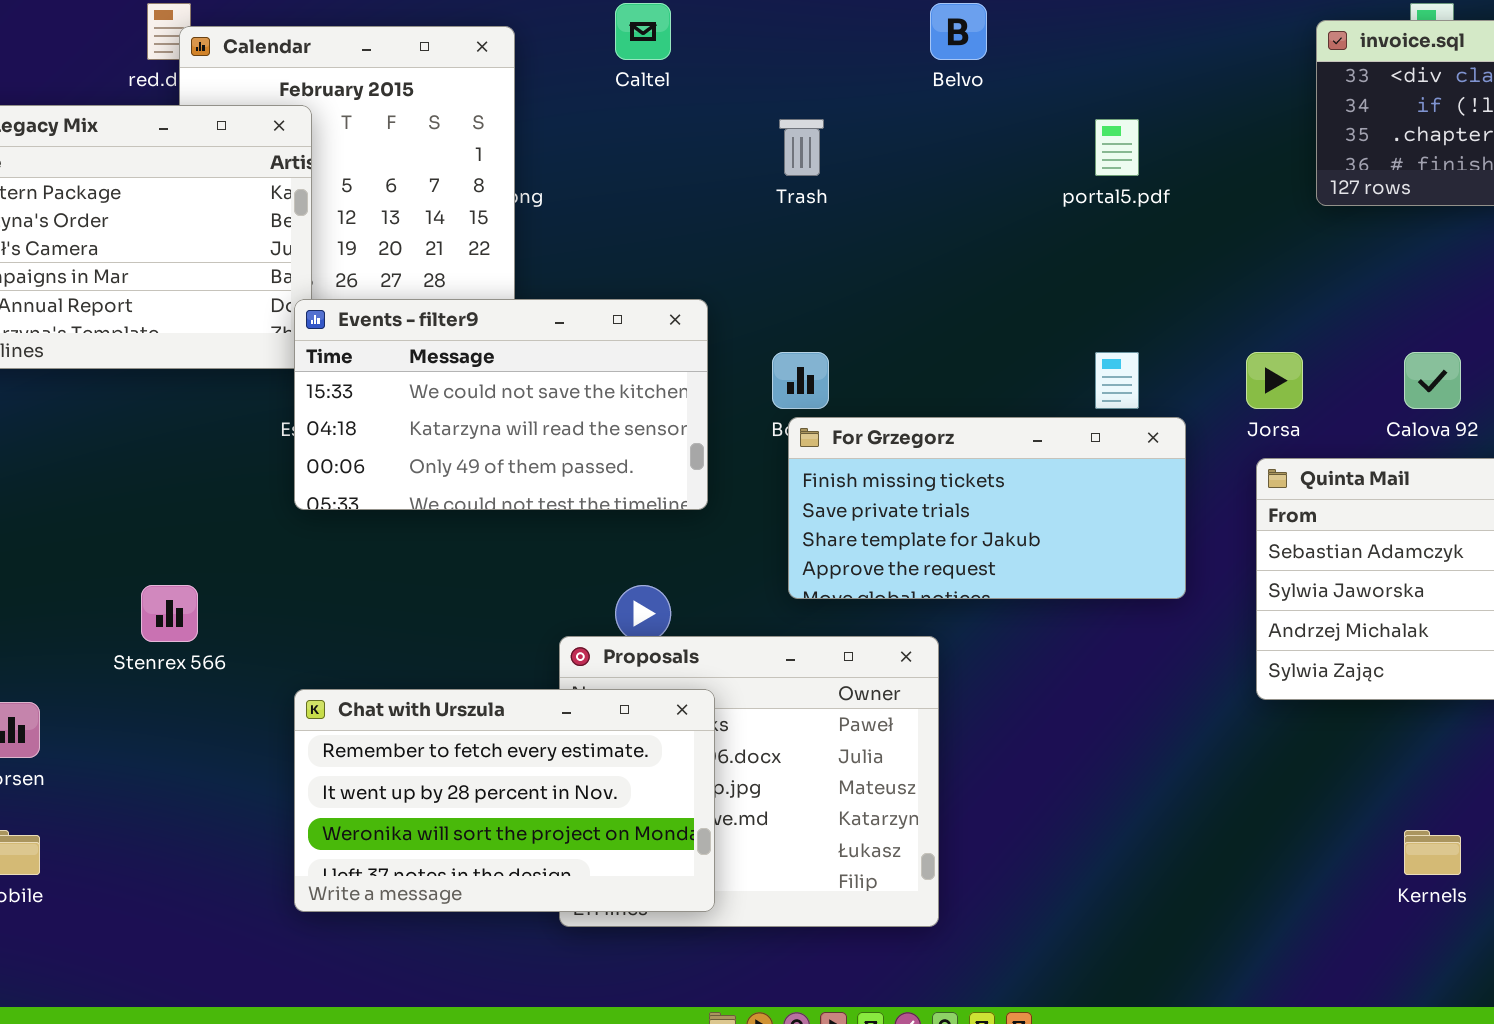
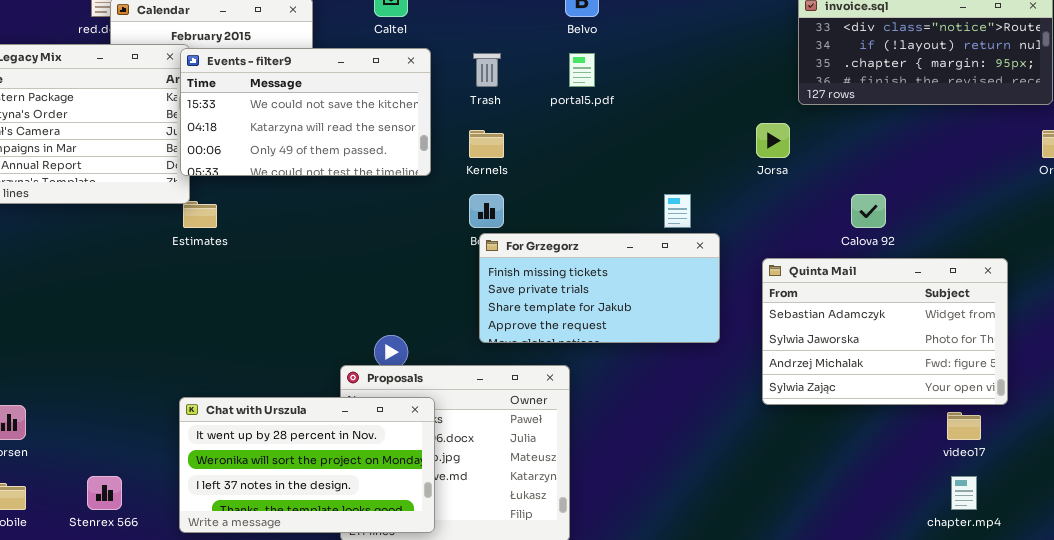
portal5.pdf: [1095,119,1139,176] -> [569,53,595,87], moved
Events - filter9: [294,299,708,510] -> [180,48,431,176], moved
Jorsa: [1246,352,1303,409] -> [756,123,790,158], moved
Stenrex 566: [141,585,198,642] -> [87,476,122,510], moved
Chat with Urszula: [294,689,715,912] -> [179,397,435,533], scrolled down 1 row
Kernels: [1404,830,1461,875] -> [469,130,504,158], moved

